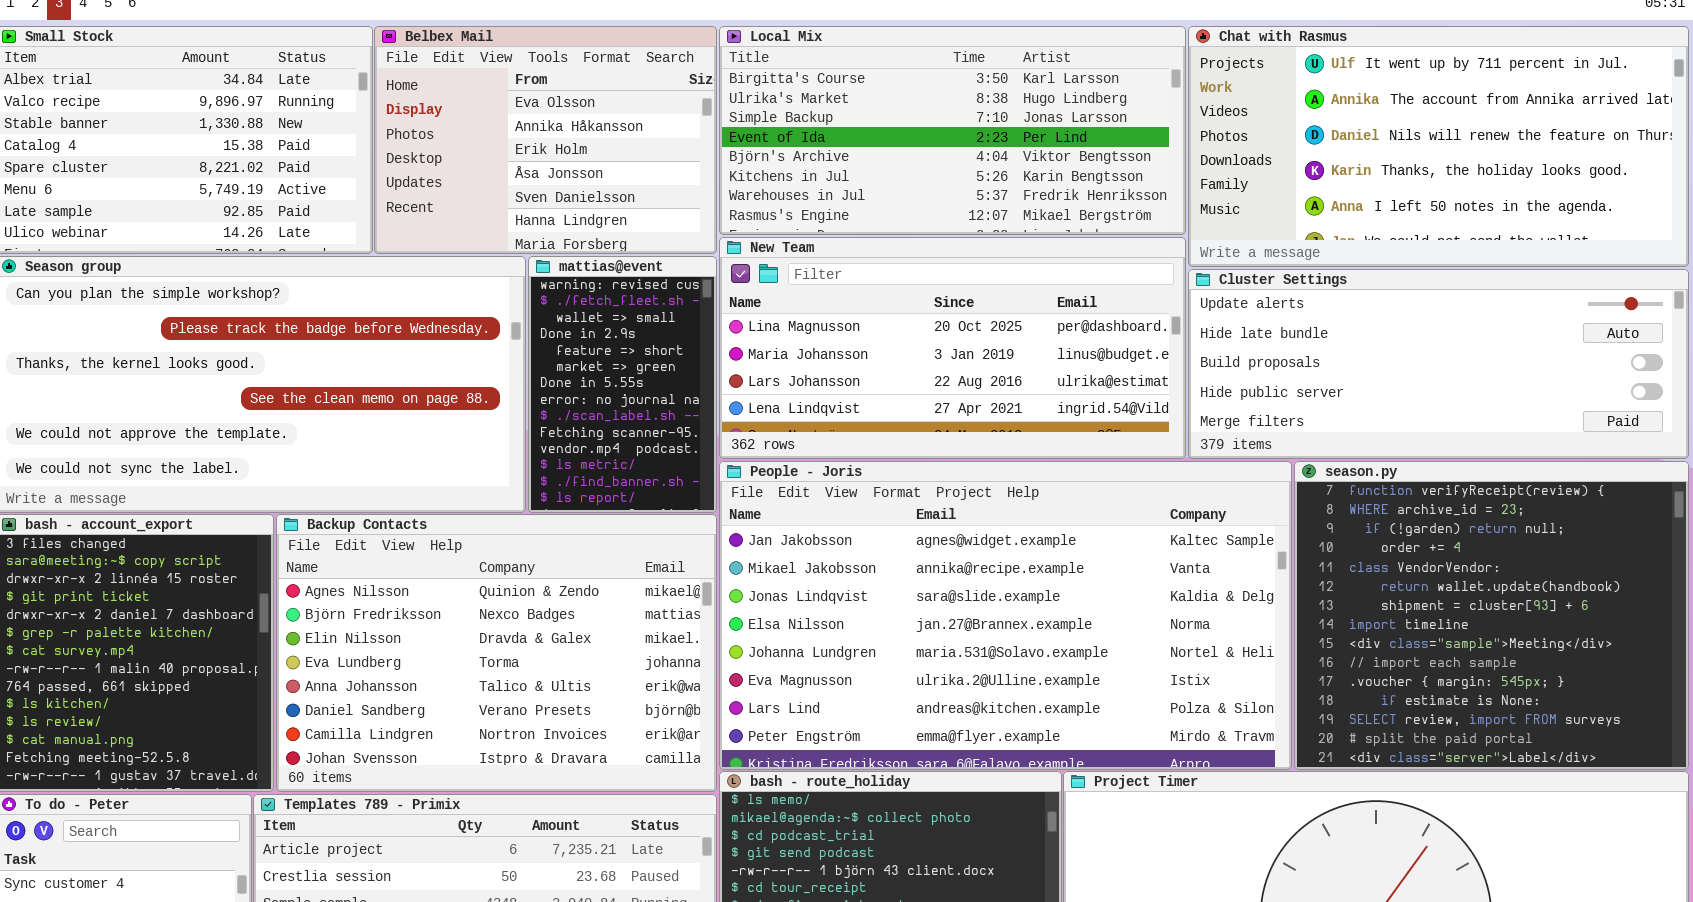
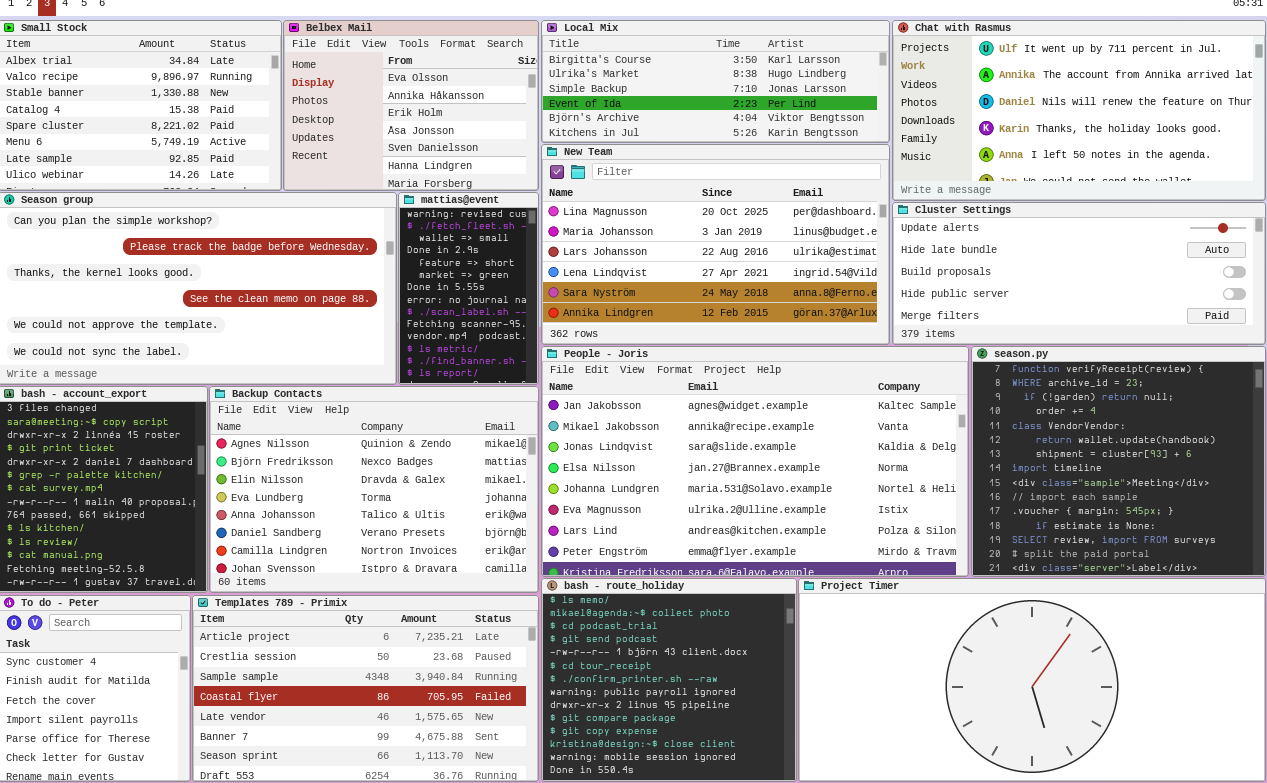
Local Mix: [719,26,1186,235] -> [541,20,890,143], resized
New Team: [719,237,1186,459] -> [541,144,890,345], resized

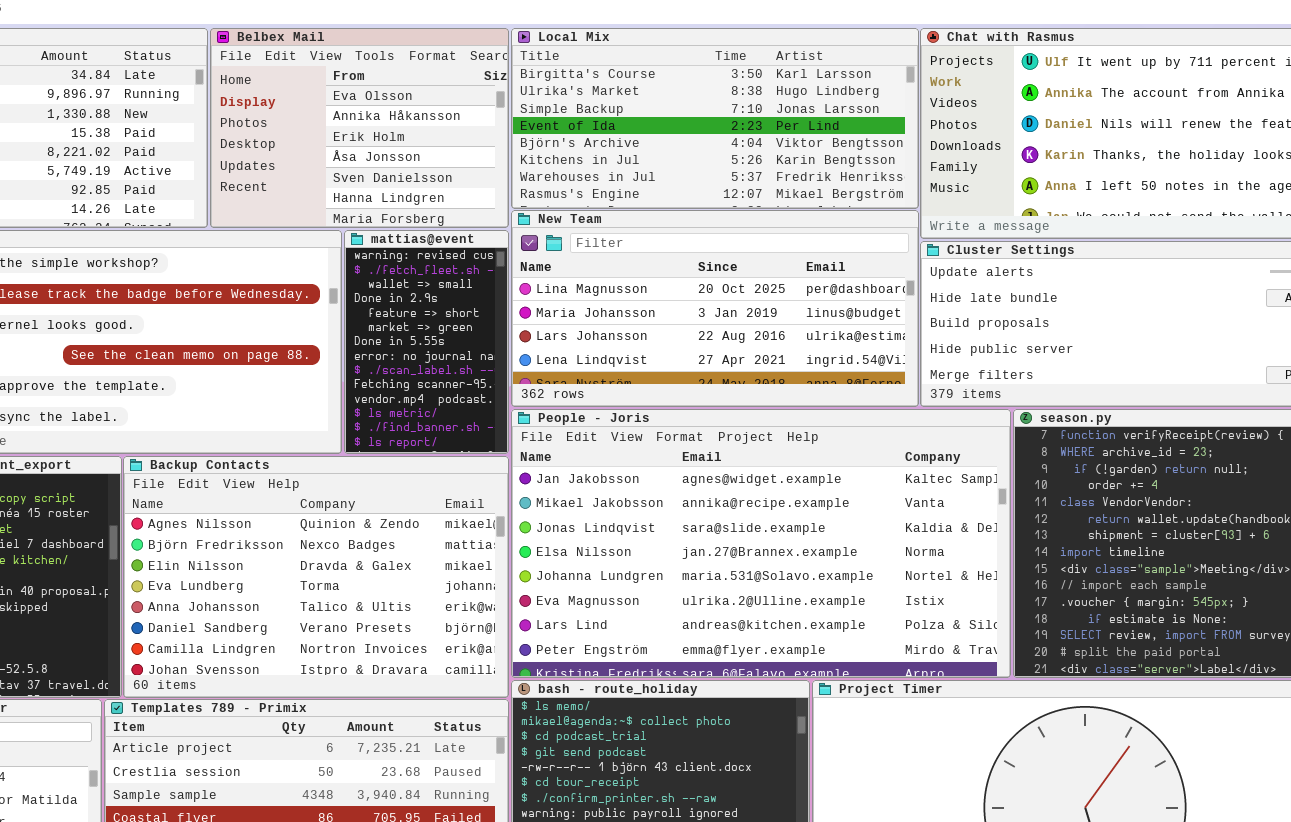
Local Mix: [541,20,890,143] -> [511,28,919,209], resized
New Team: [541,144,890,345] -> [511,210,919,407], resized

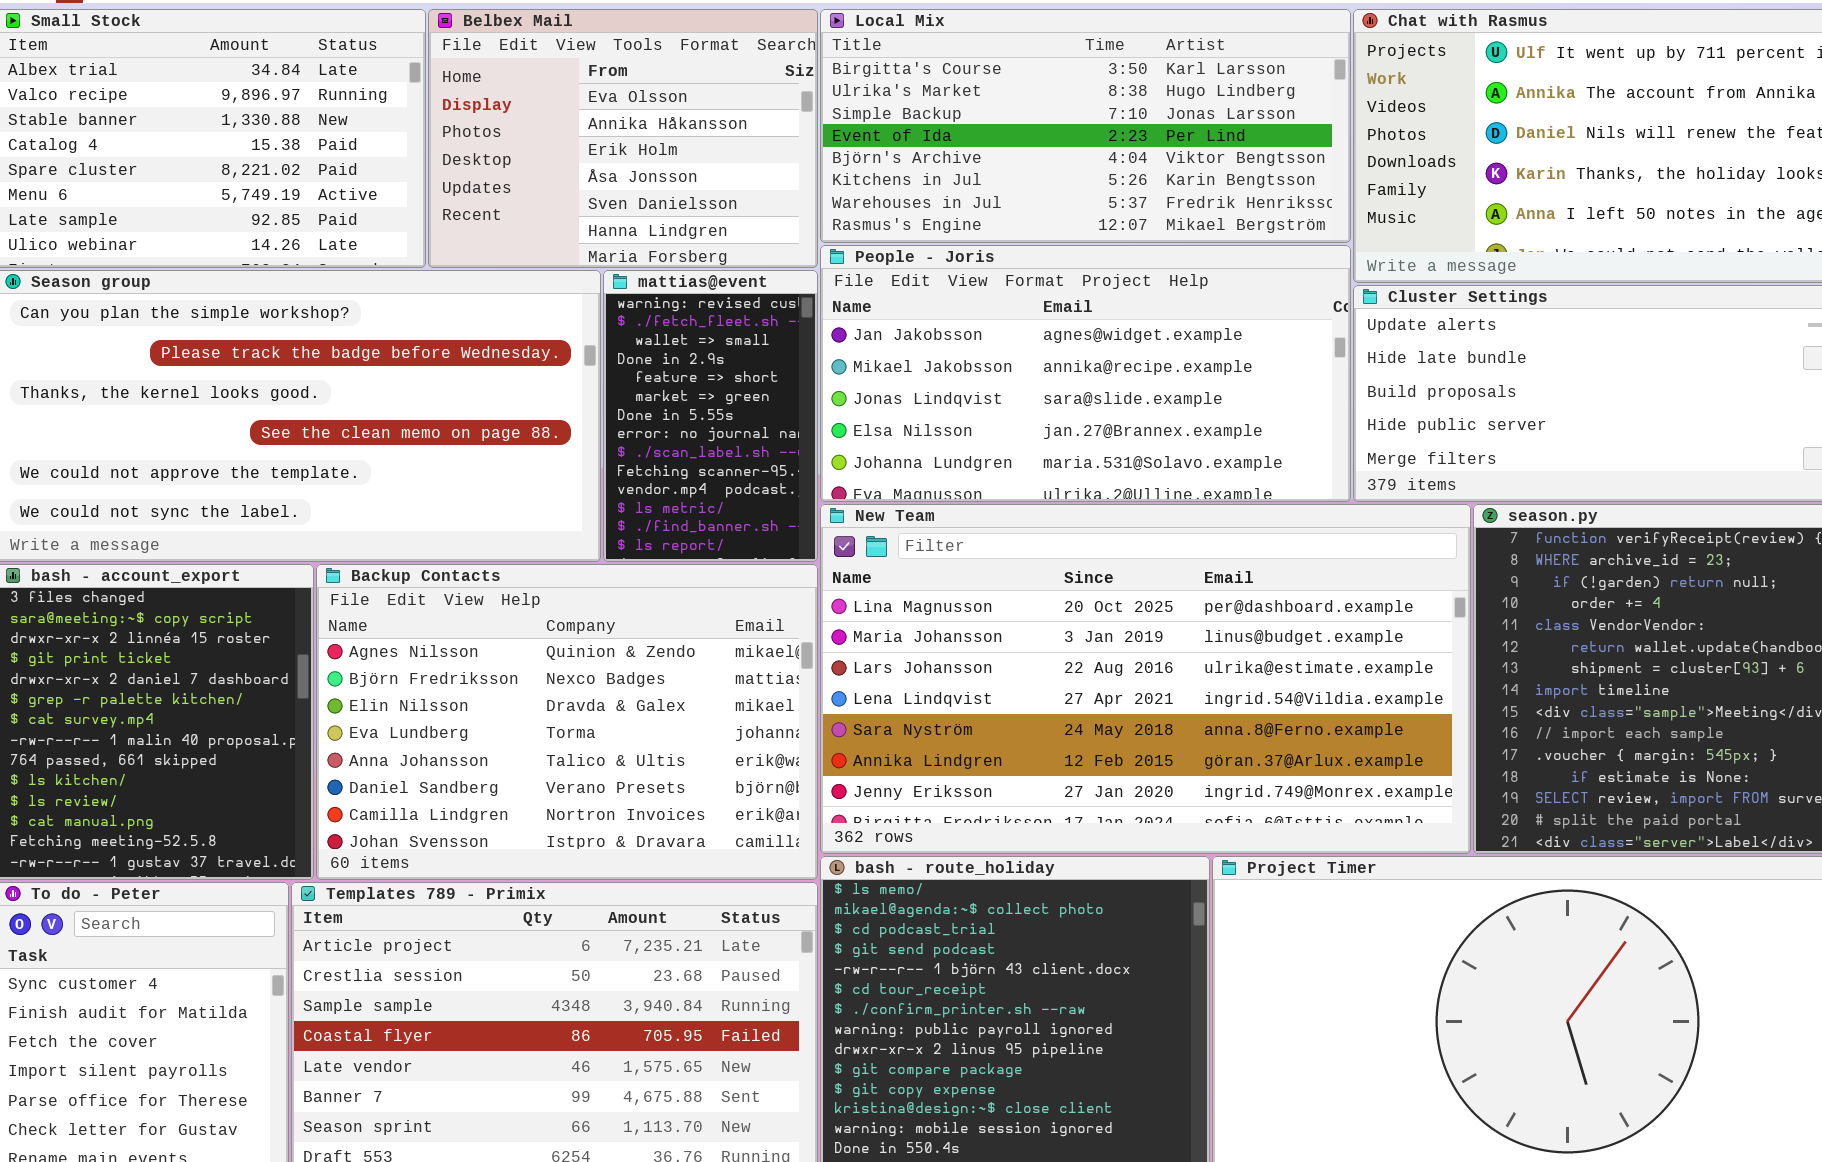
New Team: [511,210,919,407] -> [820,504,1471,854], moved, resized
People - Joris: [511,409,1011,678] -> [820,245,1351,502], moved, resized

